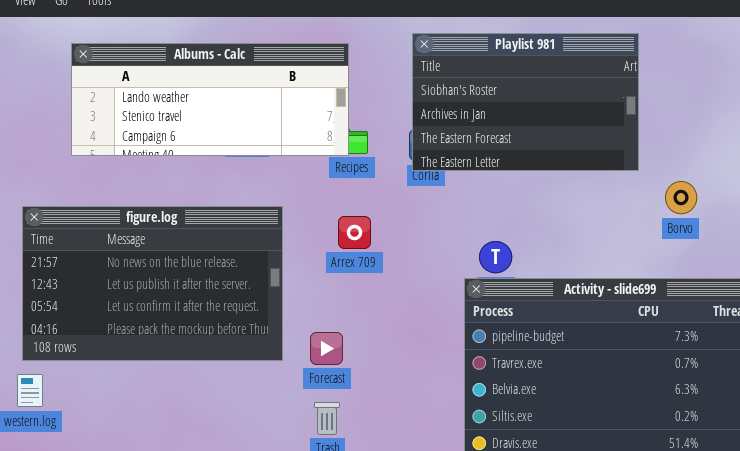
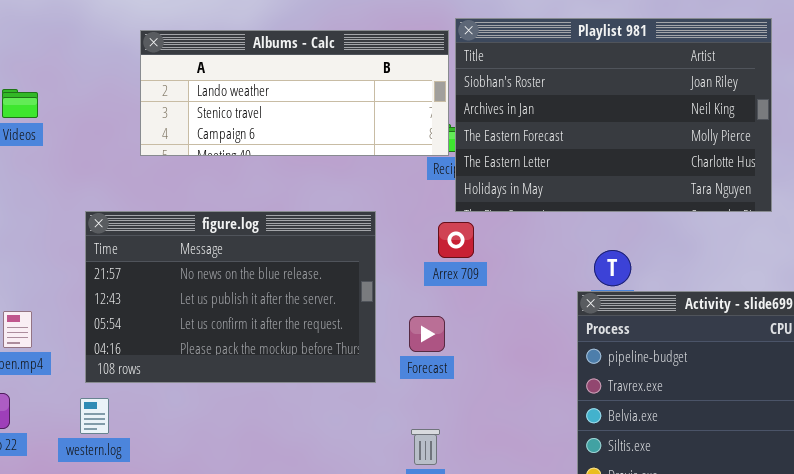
Playlist 981: [412,33,639,171] -> [455,18,772,212], resized
Forecast: [310,332,343,365] -> [409,316,445,352], moved

